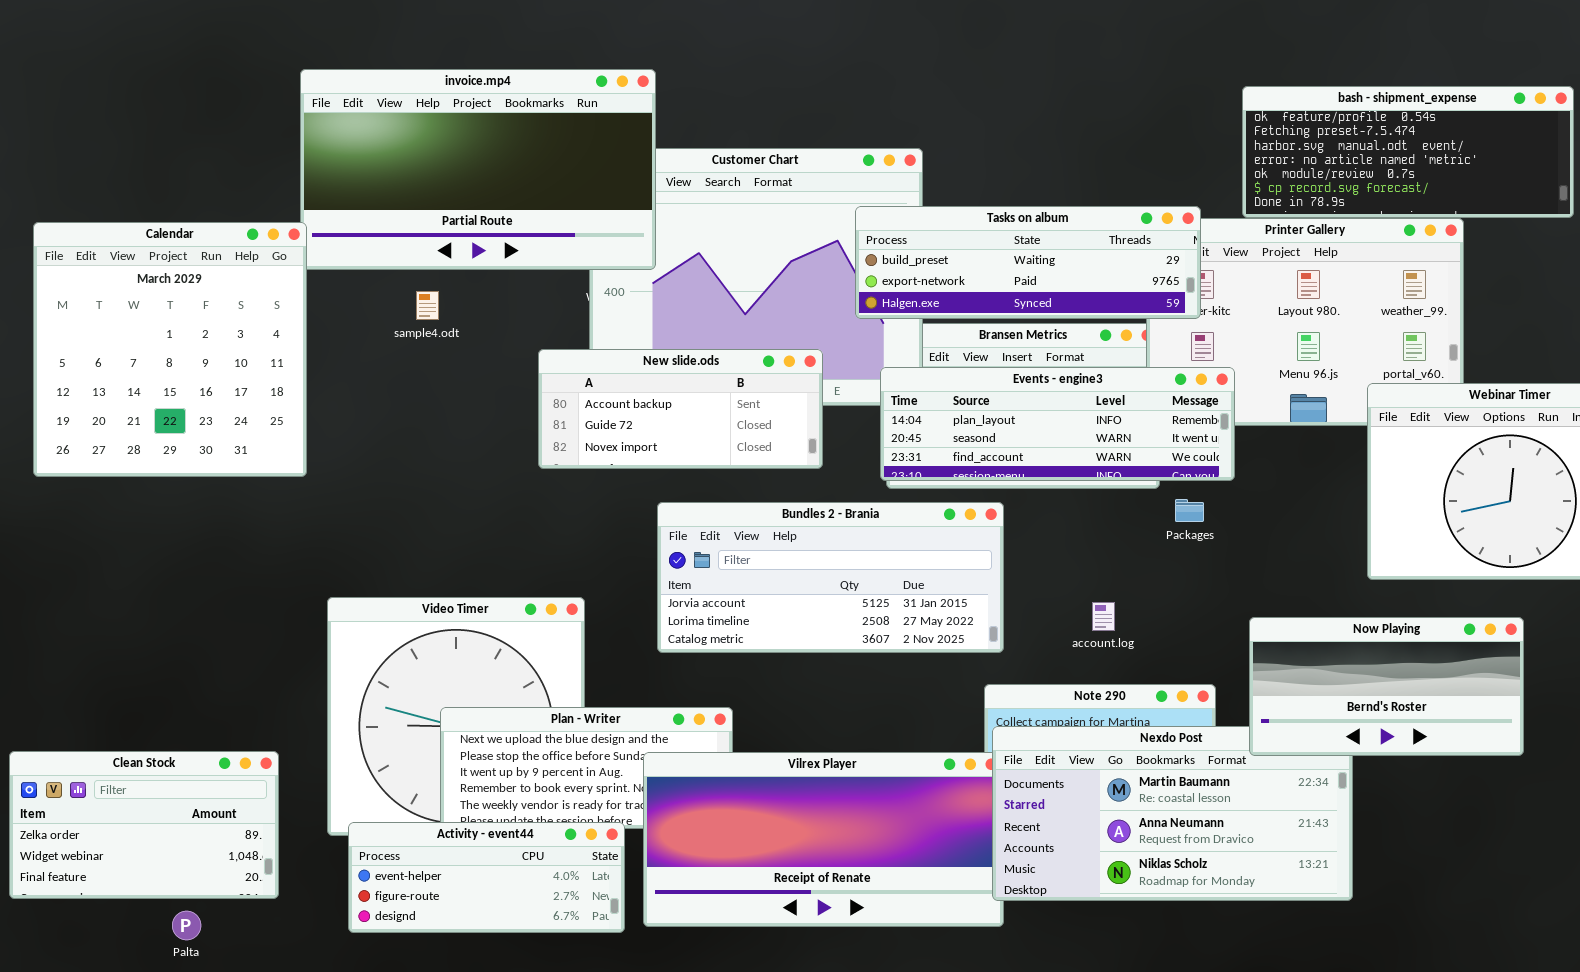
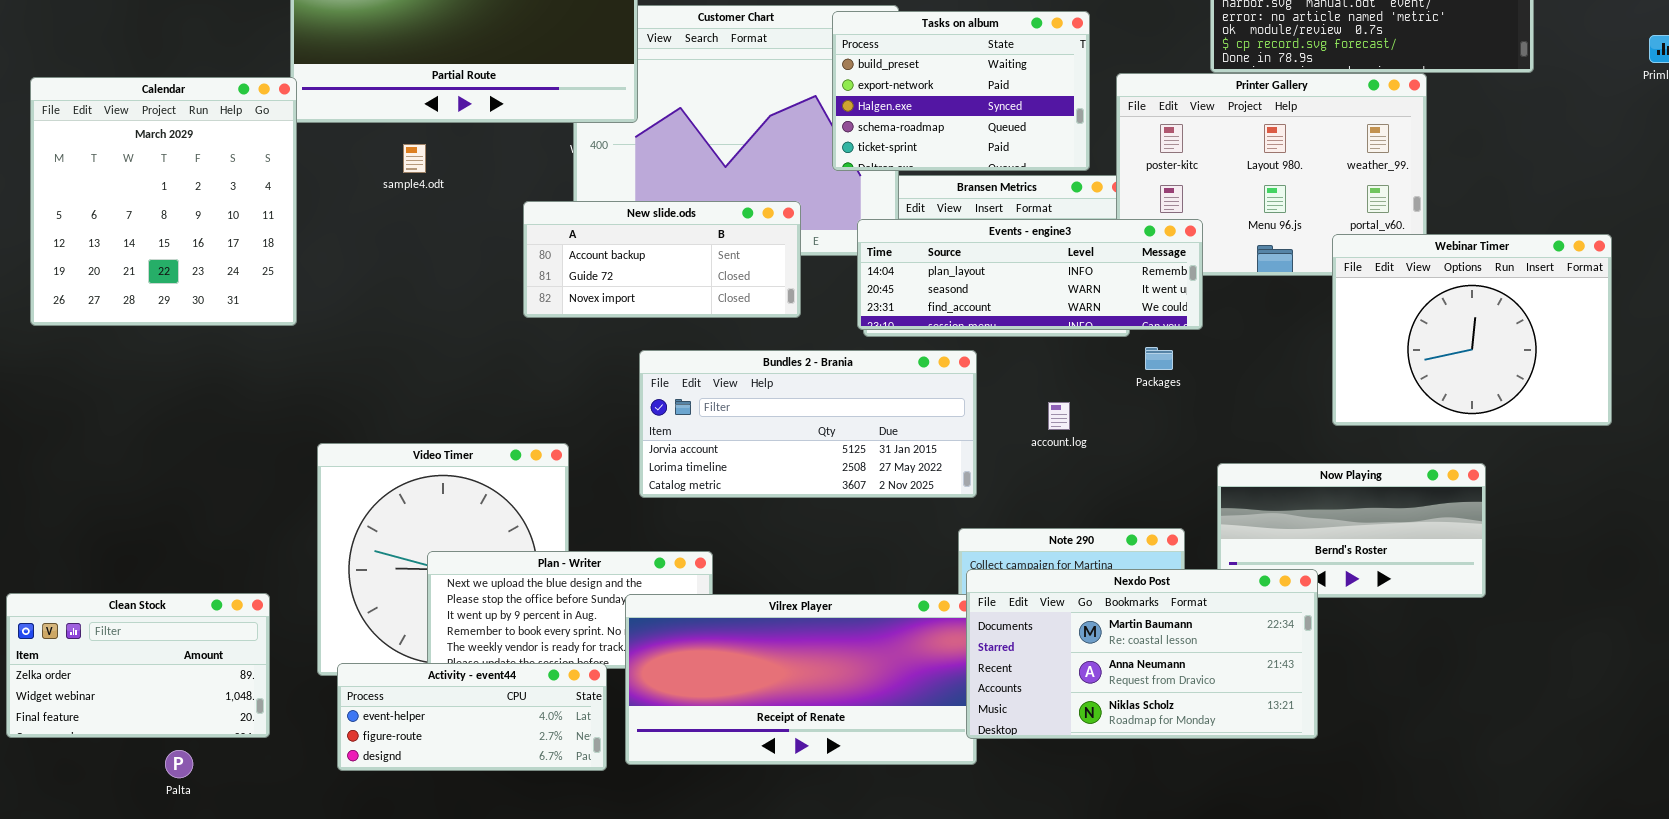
Tasks on album: [855,206,1201,319] -> [832,11,1090,171], resized
account.log: [1092,602,1115,631] -> [1048,402,1070,430], moved
Nexdo Post: [992,726,1353,901] -> [966,569,1318,739], raised

